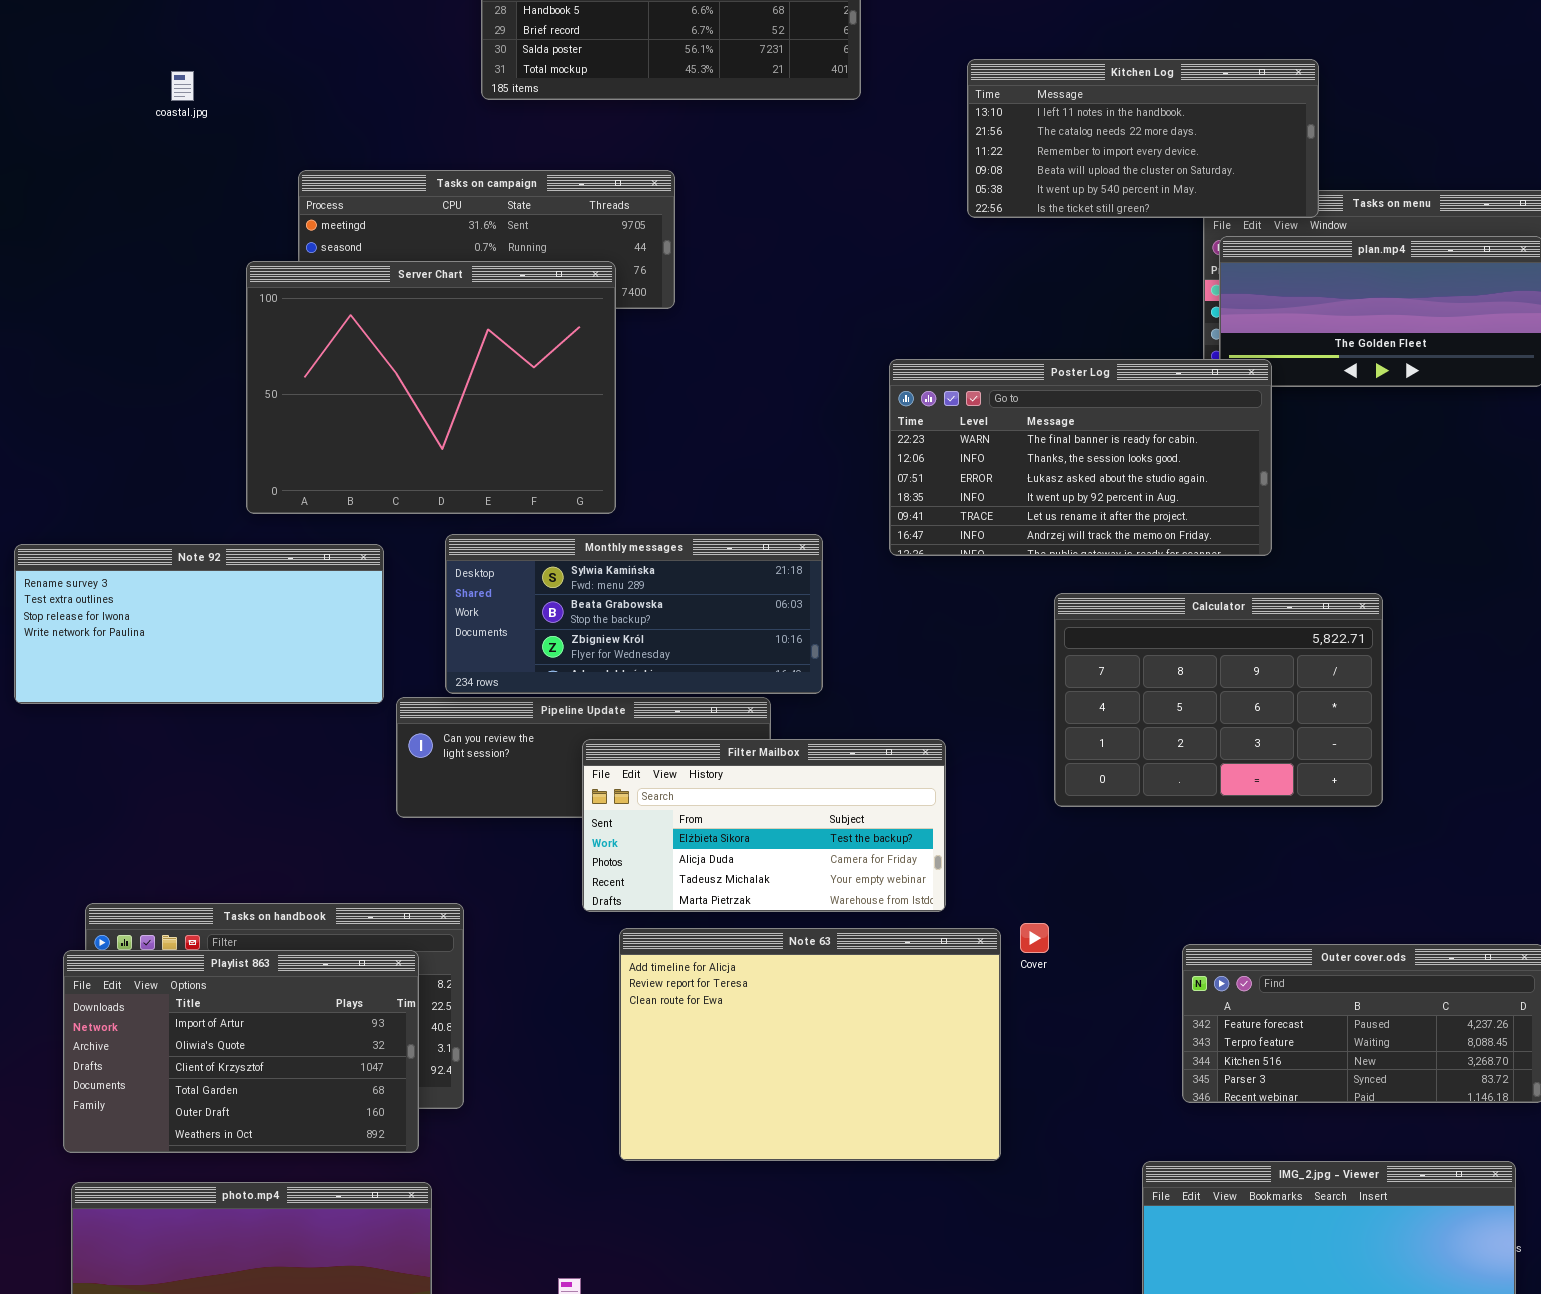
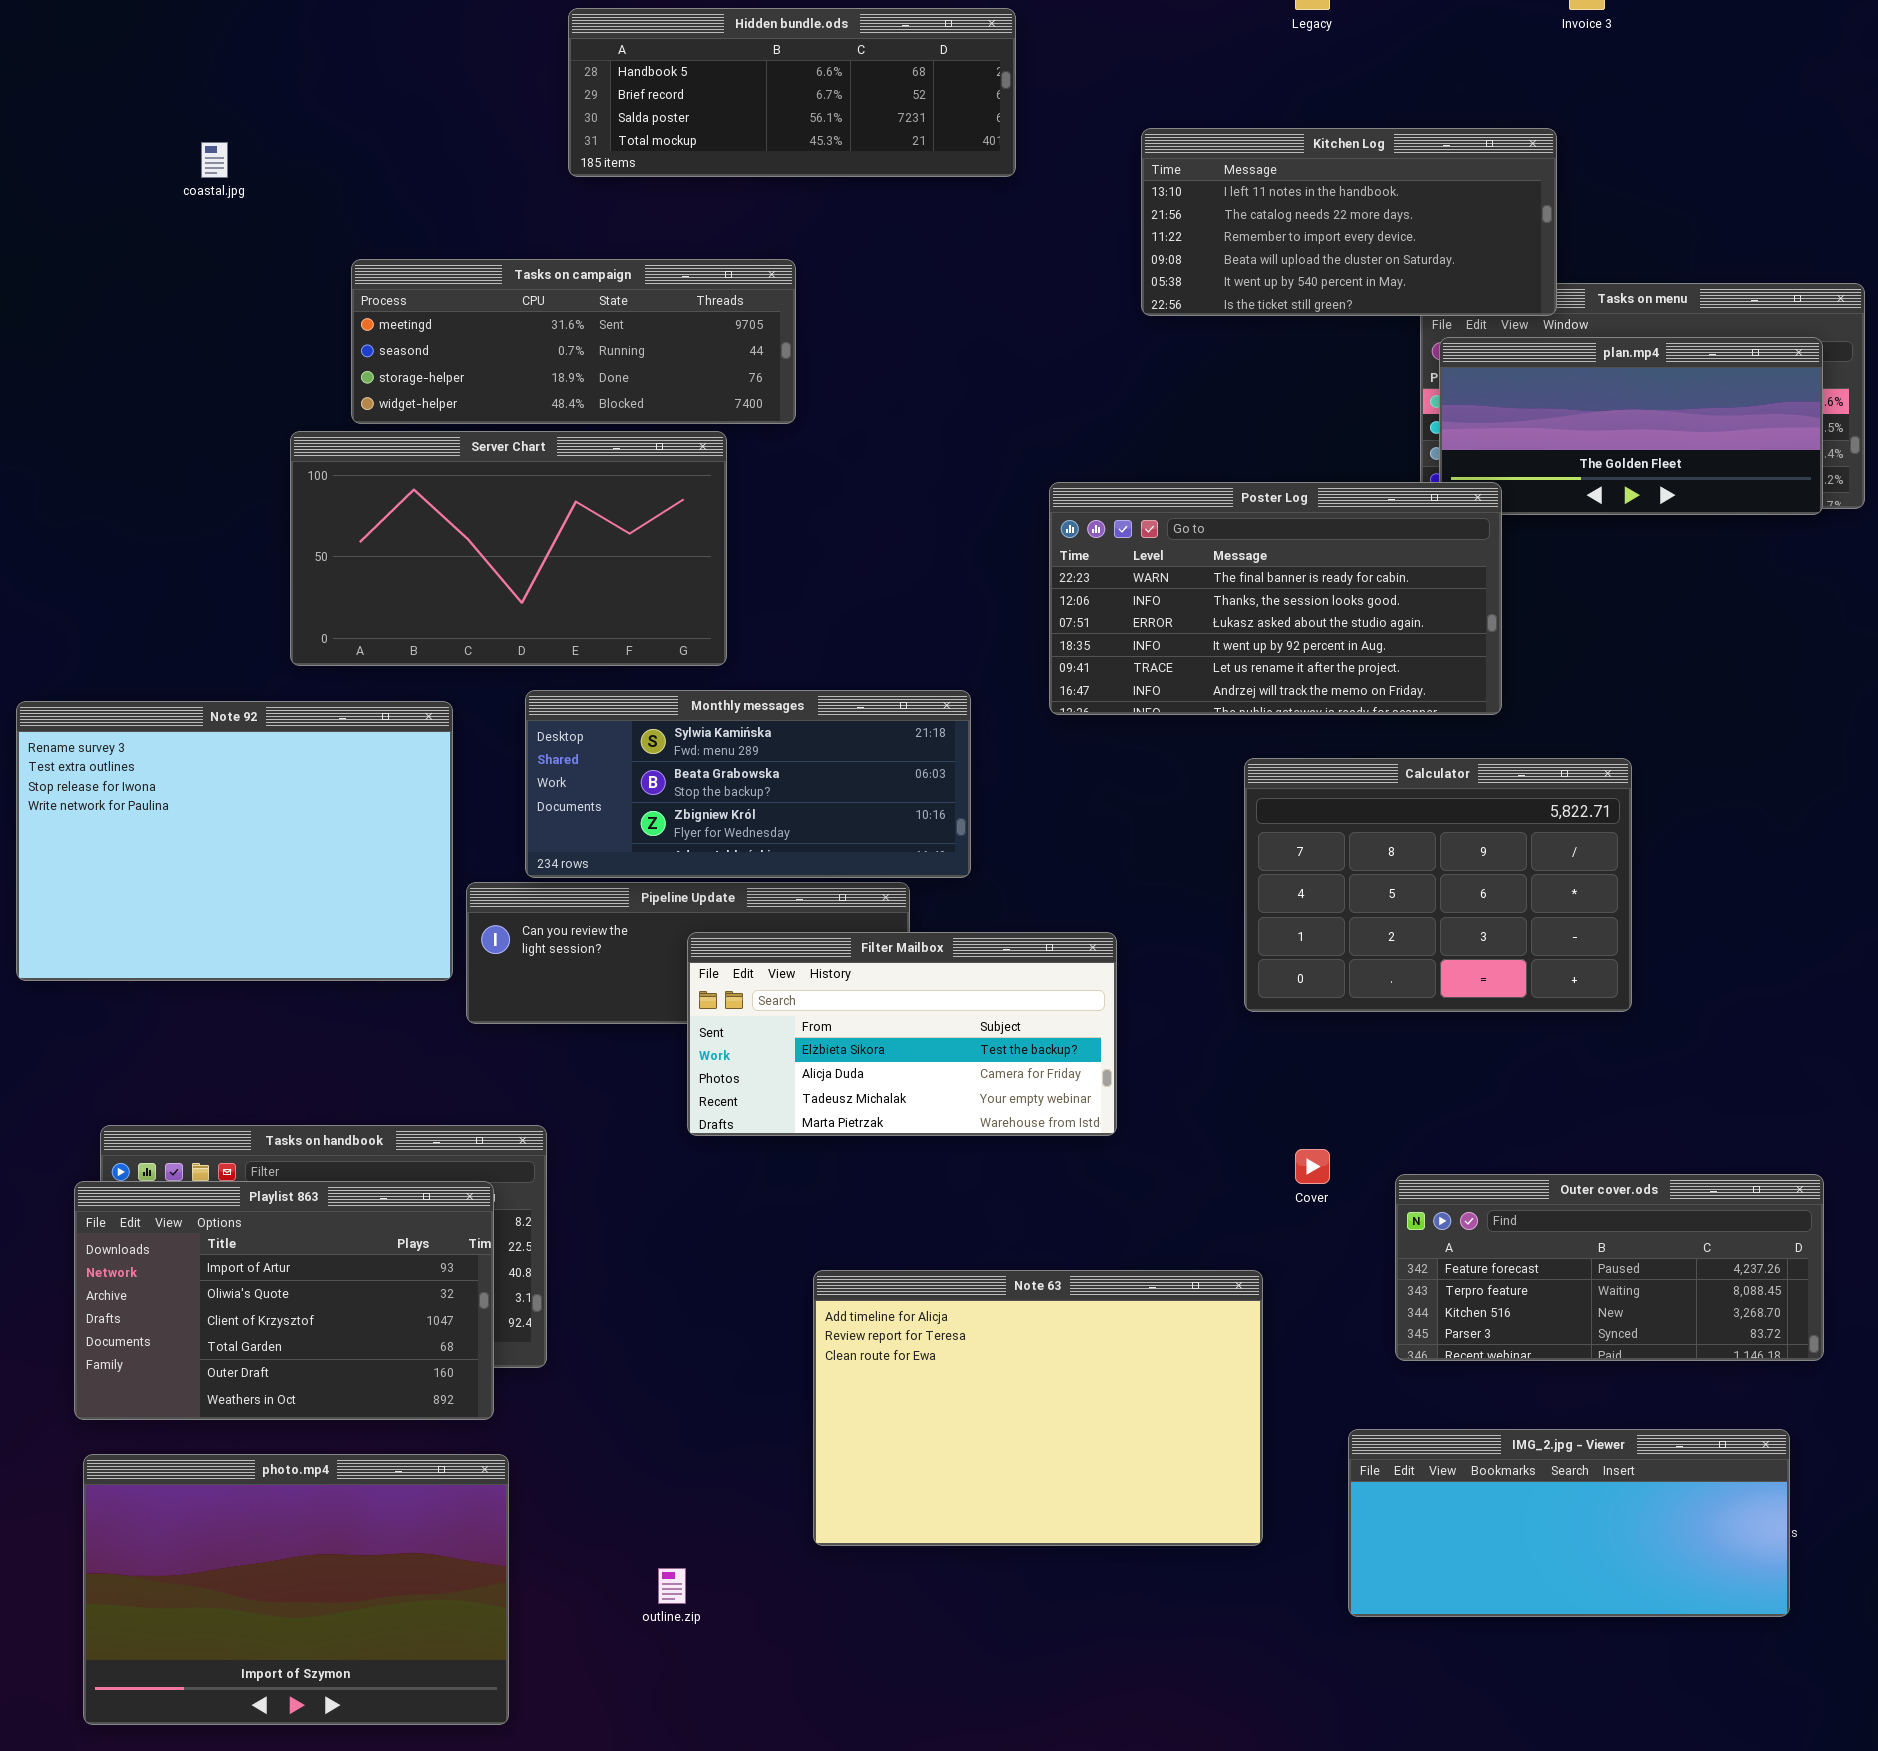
Server Chart: [246,261,616,514] -> [290,431,727,666], resized
Note 92: [14,544,384,704] -> [16,701,453,981], resized
Cover: [1020,923,1049,953] -> [1295,1149,1330,1184], moved
Note 63: [619,928,1001,1161] -> [813,1270,1263,1546], moved

